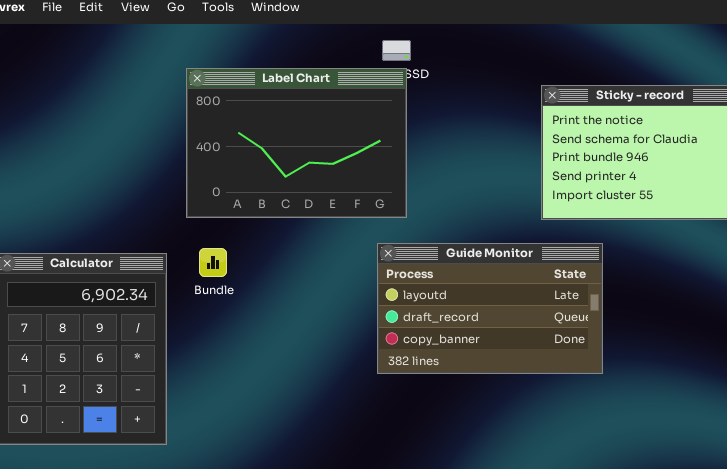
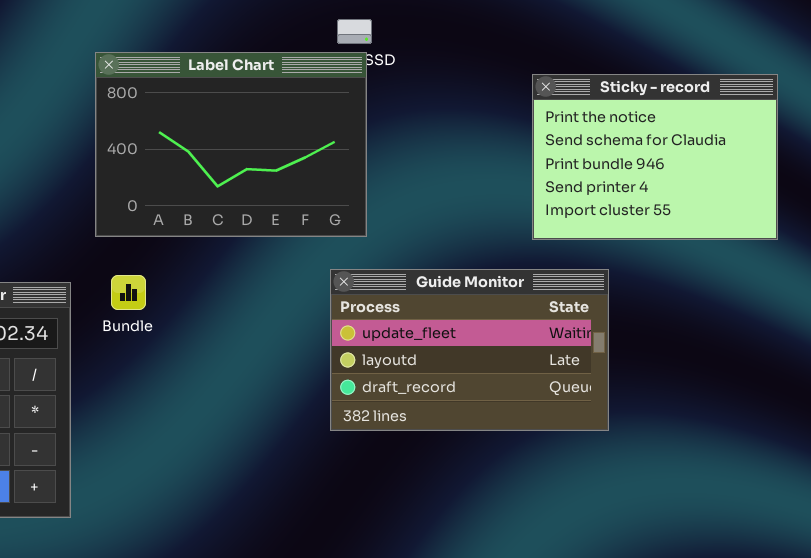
Guide Monitor: [377,243,603,374] -> [330,269,609,431], scrolled up 1 row

